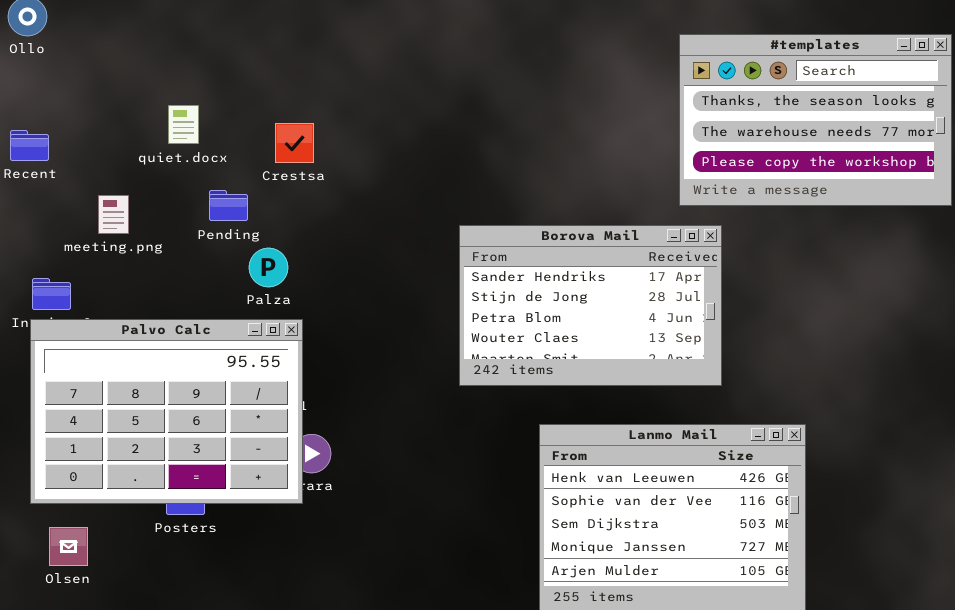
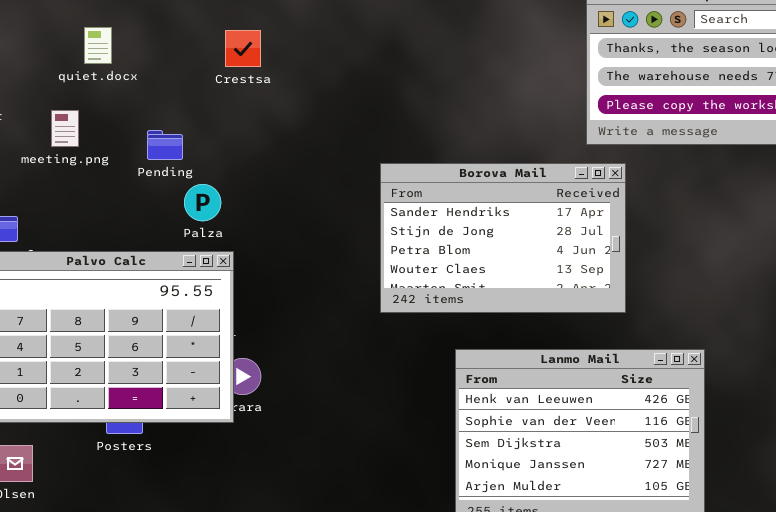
quiet.docx: [168,105,199,144] -> [84,27,112,64], moved
Crestsa: [275,123,314,163] -> [225,30,261,67], moved
meeting.png: [98,195,129,234] -> [51,110,79,147], moved

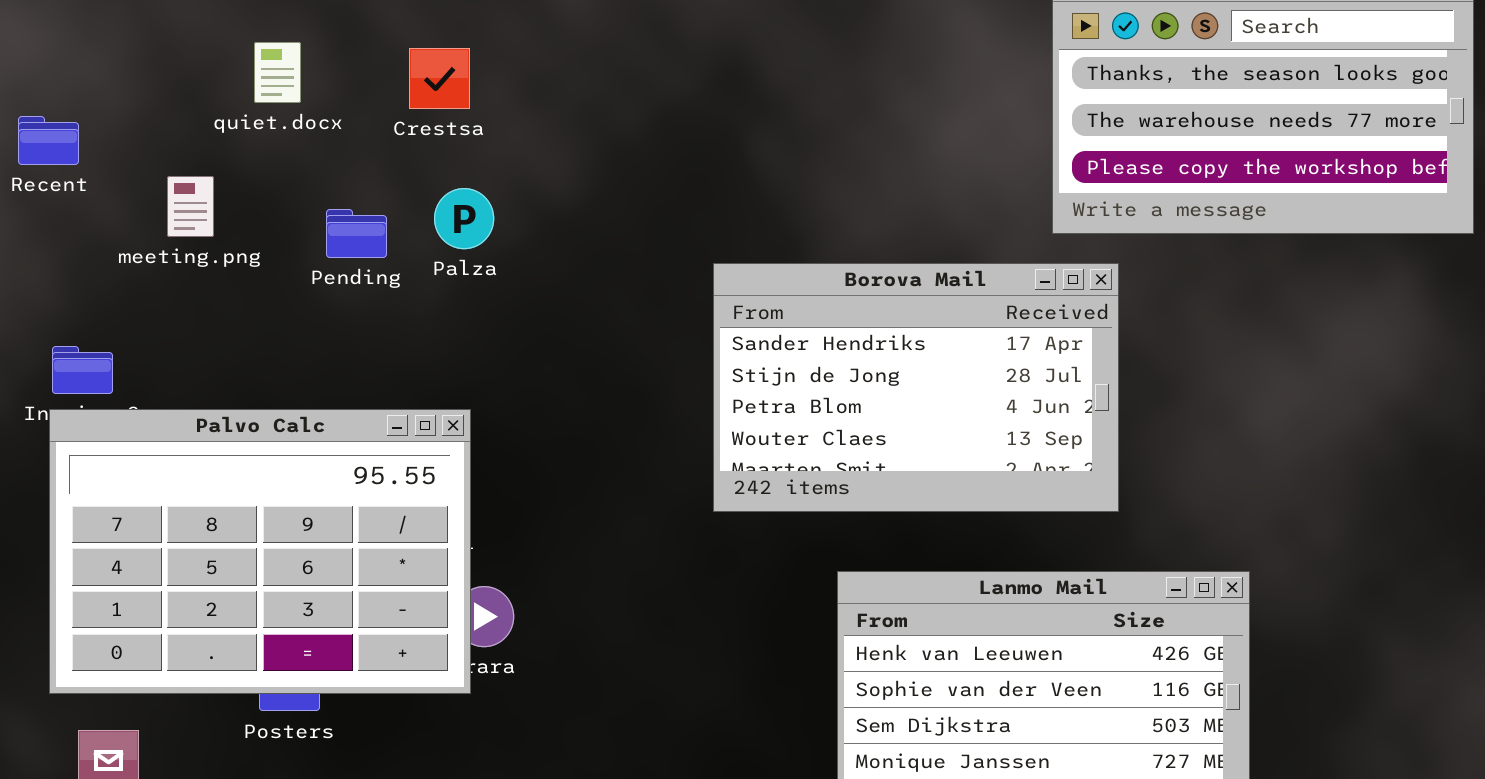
quiet.docx: [84,27,112,64] -> [254,42,301,103], moved
Crestsa: [225,30,261,67] -> [409,48,470,109], moved
Palza: [184,184,221,221] -> [434,188,494,249], moved

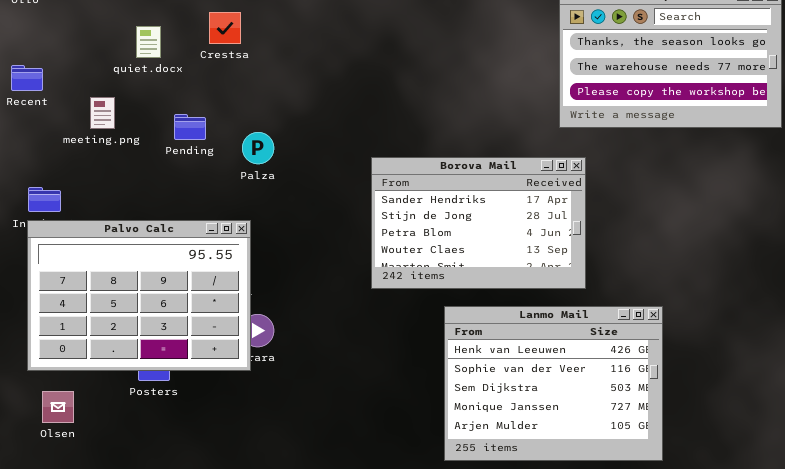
Crestsa: [409,48,470,109] -> [209,12,241,44], moved
Palza: [434,188,494,249] -> [242,132,274,164], moved
Borova Mail: [713,263,1119,512] -> [371,157,586,289], moved

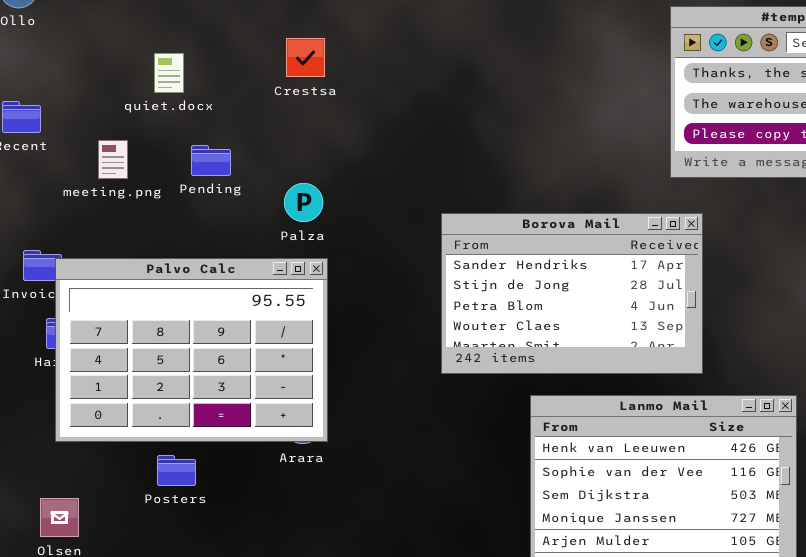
Crestsa: [209,12,241,44] -> [286,38,325,77], moved
Pending: [174,114,206,140] -> [191,145,231,176], moved
Palvo Calc: [27,220,251,371] -> [55,258,328,442], moved

